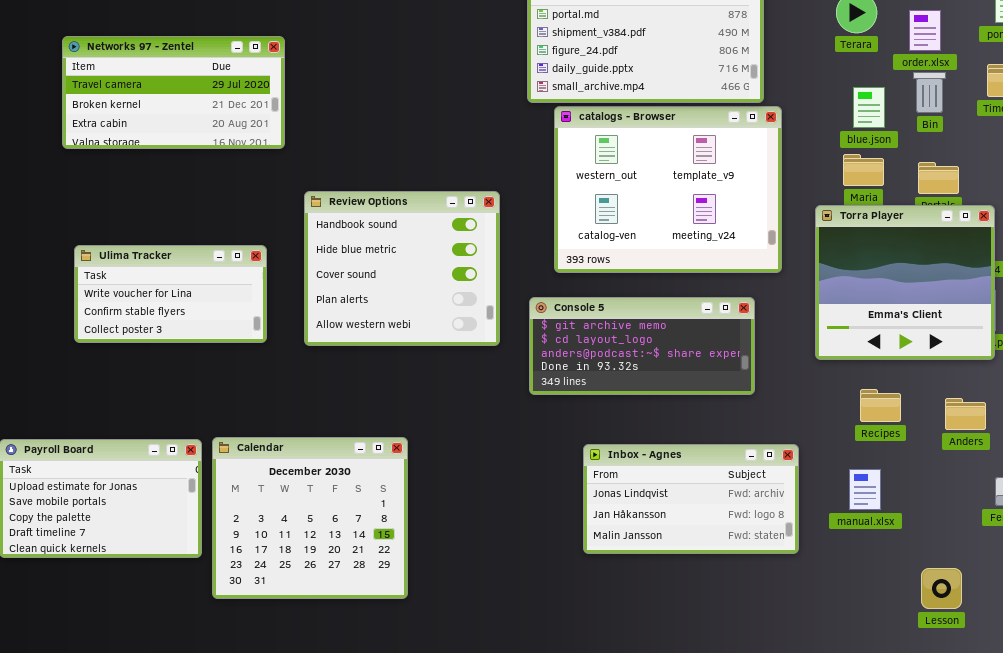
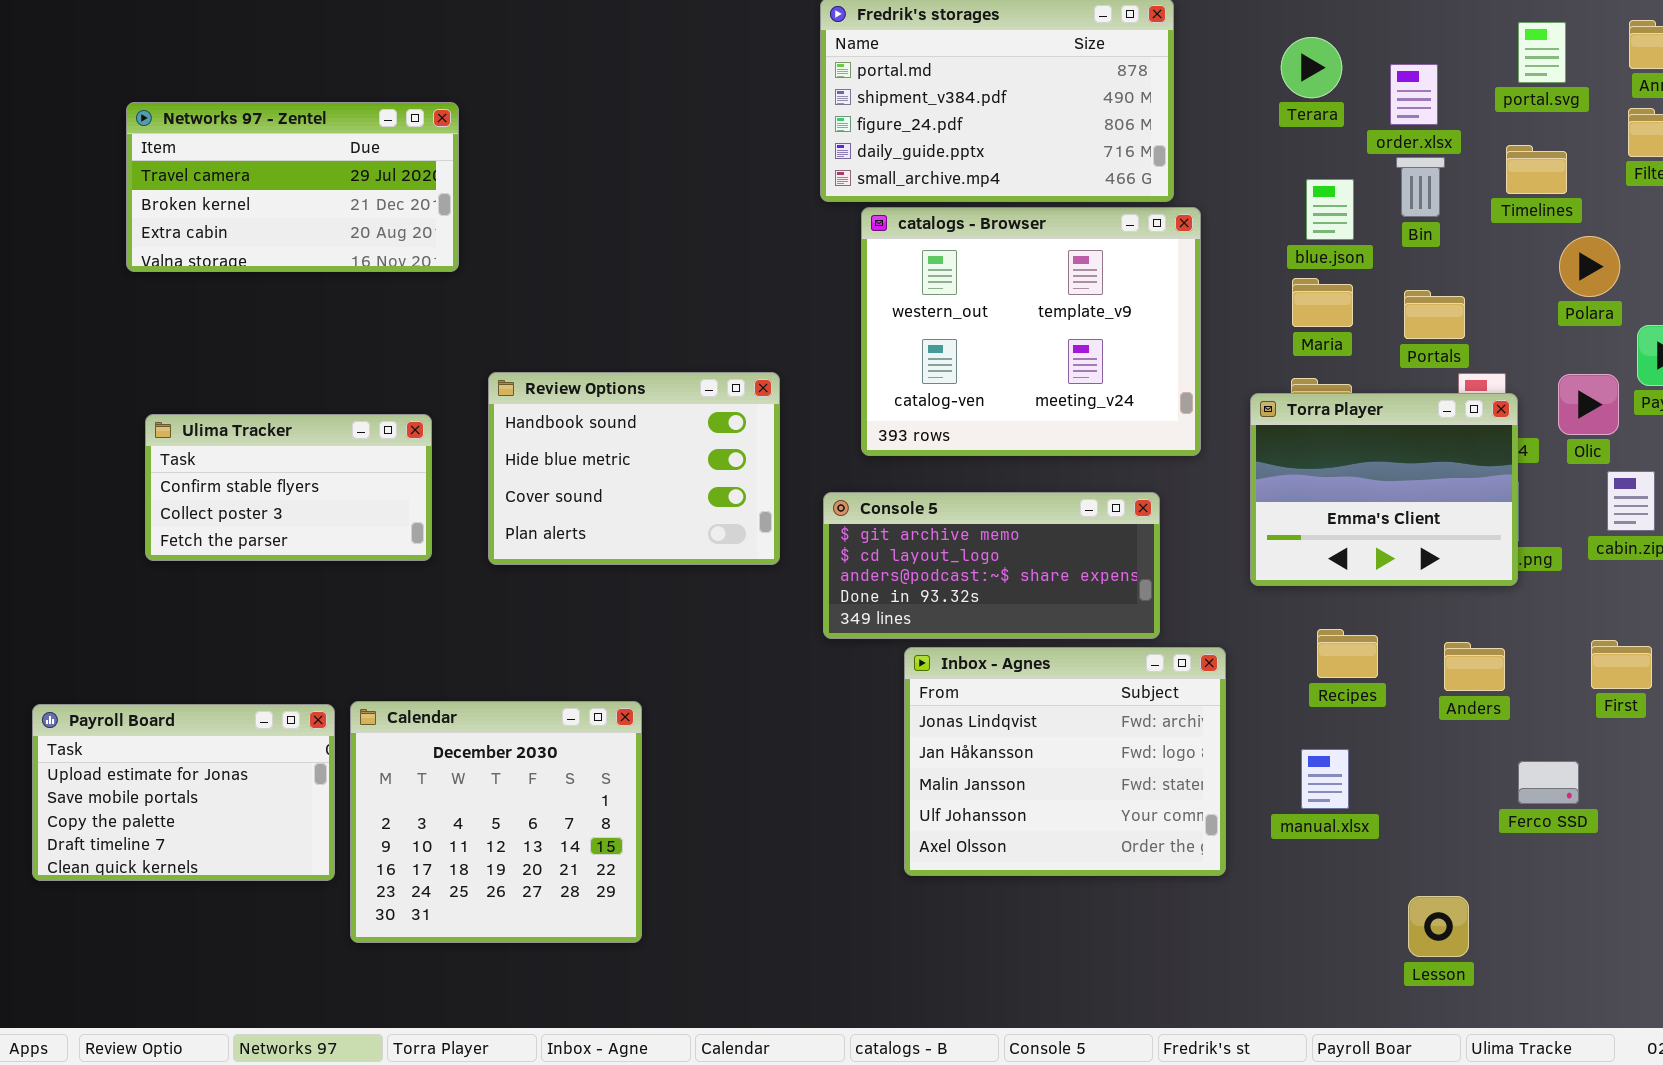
Review Options: [304,191,500,346] -> [488,372,780,565], resized
Torra Player: [815,205,995,360] -> [1250,393,1518,586], resized
Ulima Tracker: [74,245,267,343] -> [145,414,432,561], scrolled down 1 row
Inbox - Agnes: [583,444,799,554] -> [904,647,1226,876], resized

